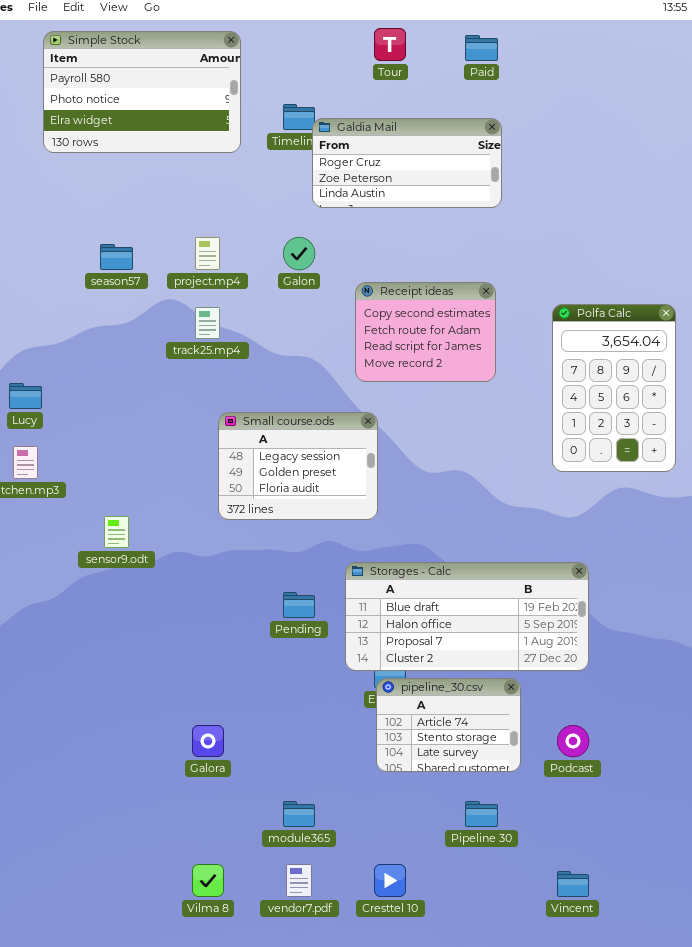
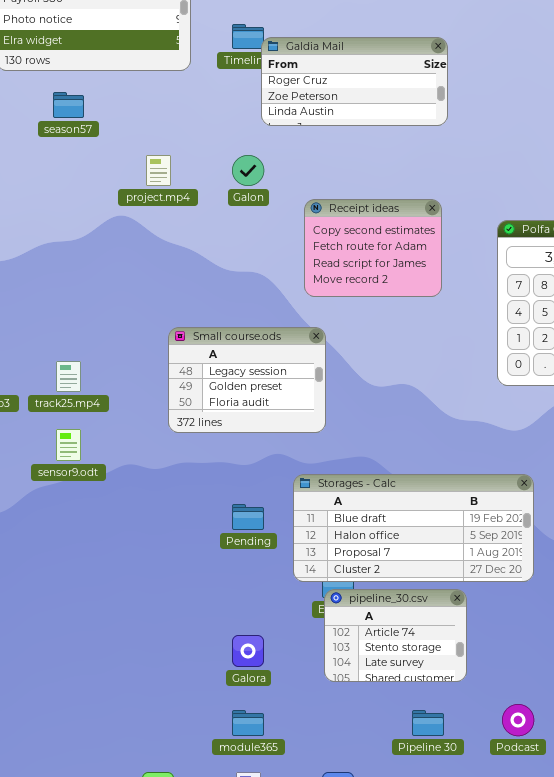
season57: [100,244,133,270] -> [53,92,84,118], moved
track25.mp4: [195,307,220,339] -> [56,361,81,392], moved
Galora: [192,725,224,757] -> [232,635,264,667], moved
Podcast: [557,725,589,757] -> [502,704,534,736], moved

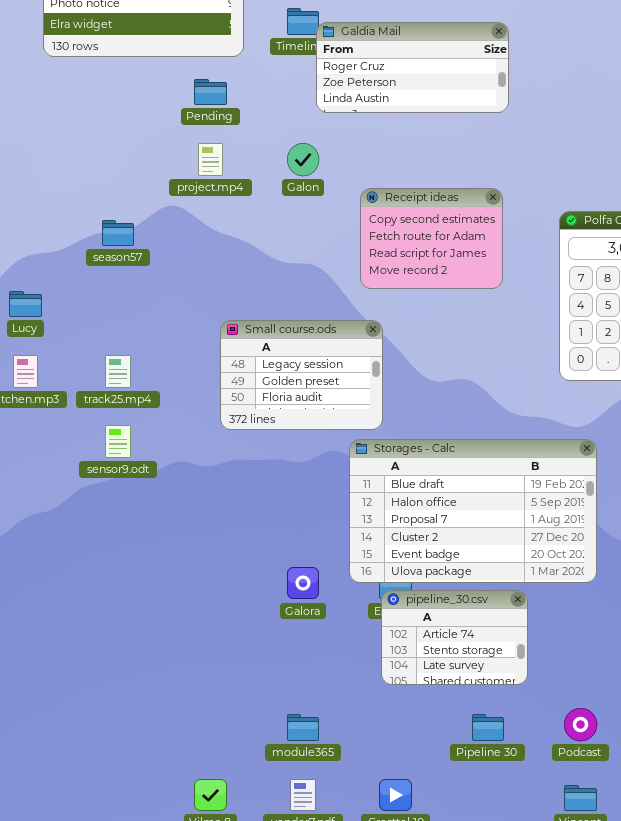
season57: [53,92,84,118] -> [102,220,134,246], moved
Storages - Calc: [293,474,534,582] -> [349,439,597,583], resized
Pending: [232,504,264,530] -> [194,79,227,105], moved
Galora: [232,635,264,667] -> [287,567,319,599], moved

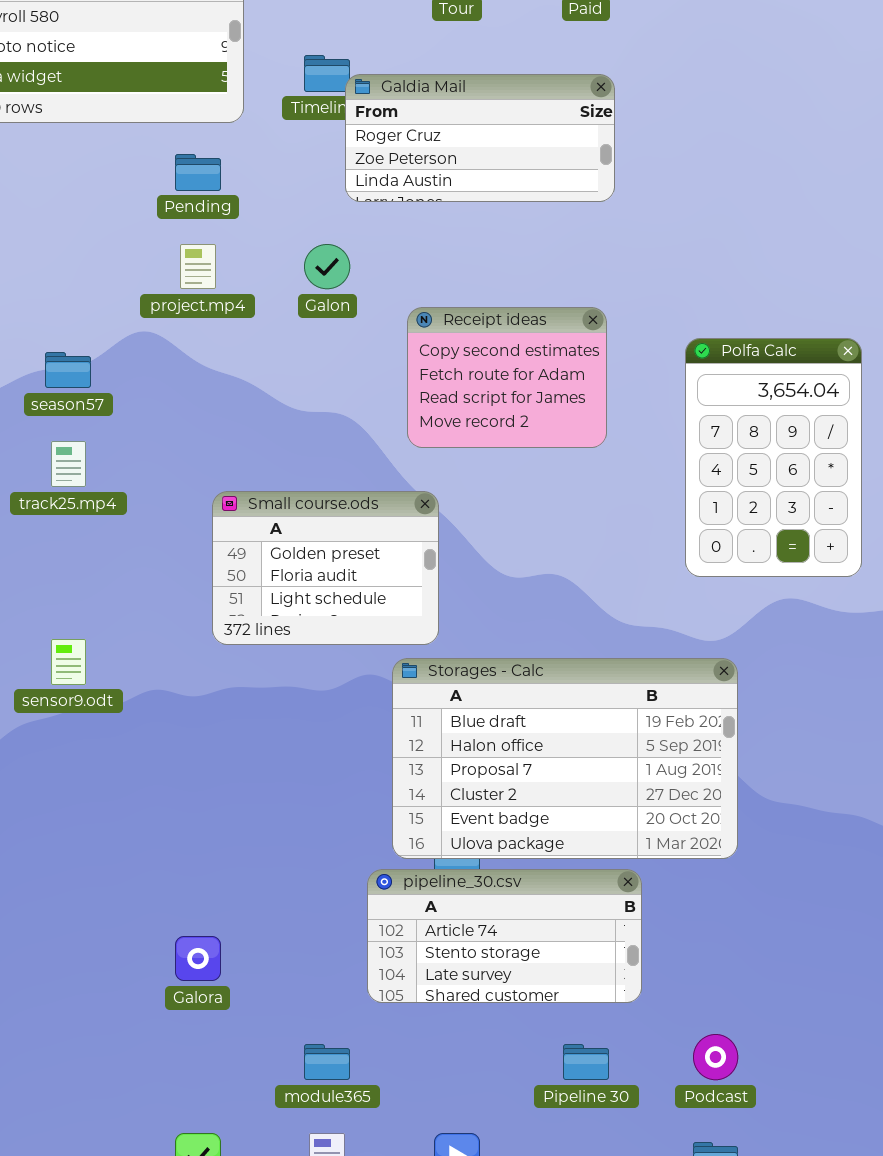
Small course.ods: [220,320,383,430] -> [212,491,439,645], scrolled down 1 row
track25.mp4: [105,355,131,388] -> [51,441,86,487], moved
Galora: [287,567,319,599] -> [175,936,221,981], moved
pipeline_30.csv: [381,590,528,685] -> [367,869,642,1003], resized

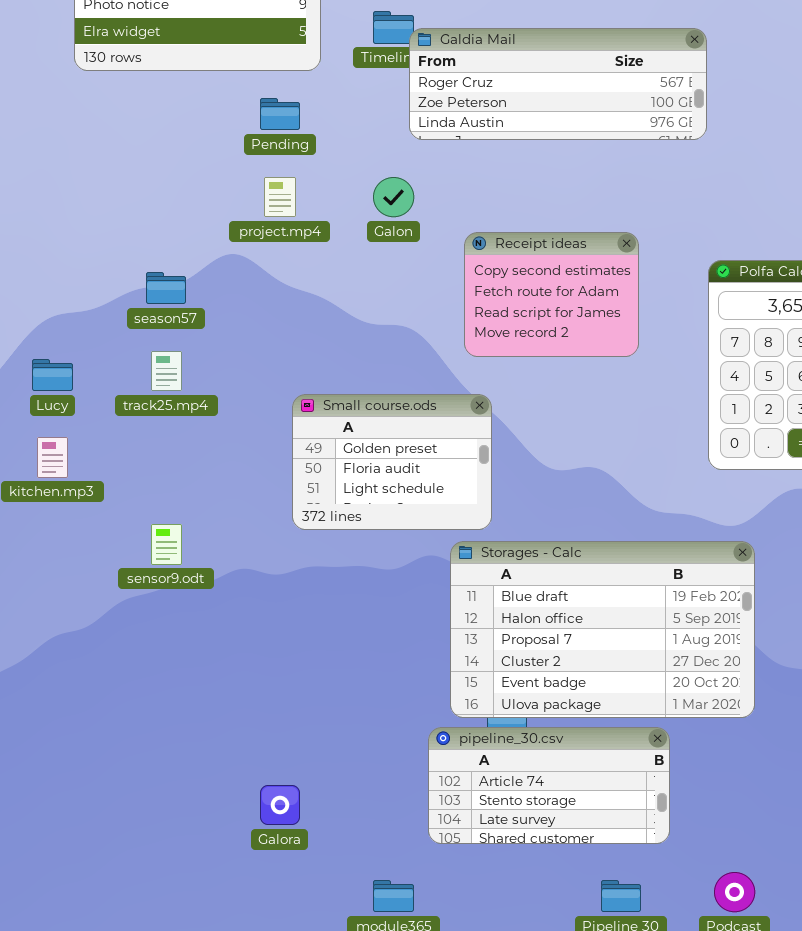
Galdia Mail: [345,74,615,202] -> [409,28,707,140], resized

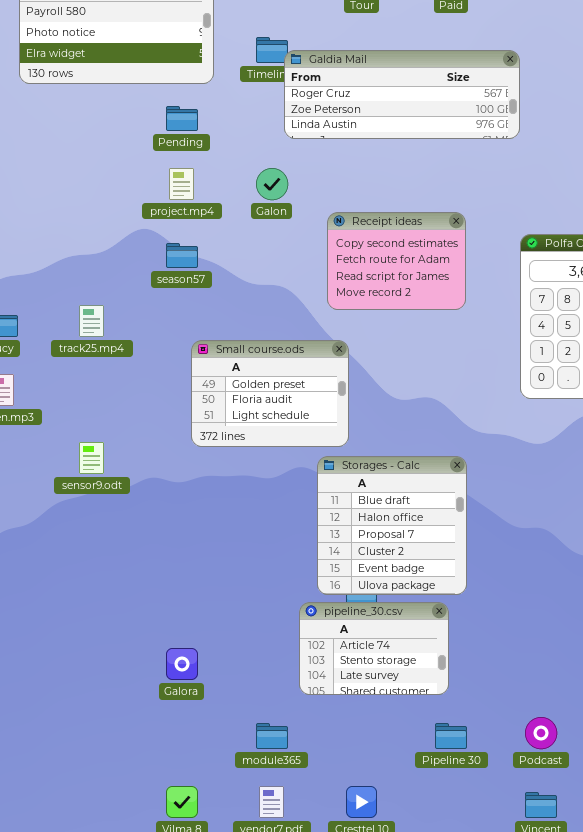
season57: [146,272,186,304] -> [166,243,198,268], moved
Storages - Calc: [450,541,755,718] -> [317,456,467,595], resized
pipeline_30.csv: [428,727,670,844] -> [299,602,449,695], resized

